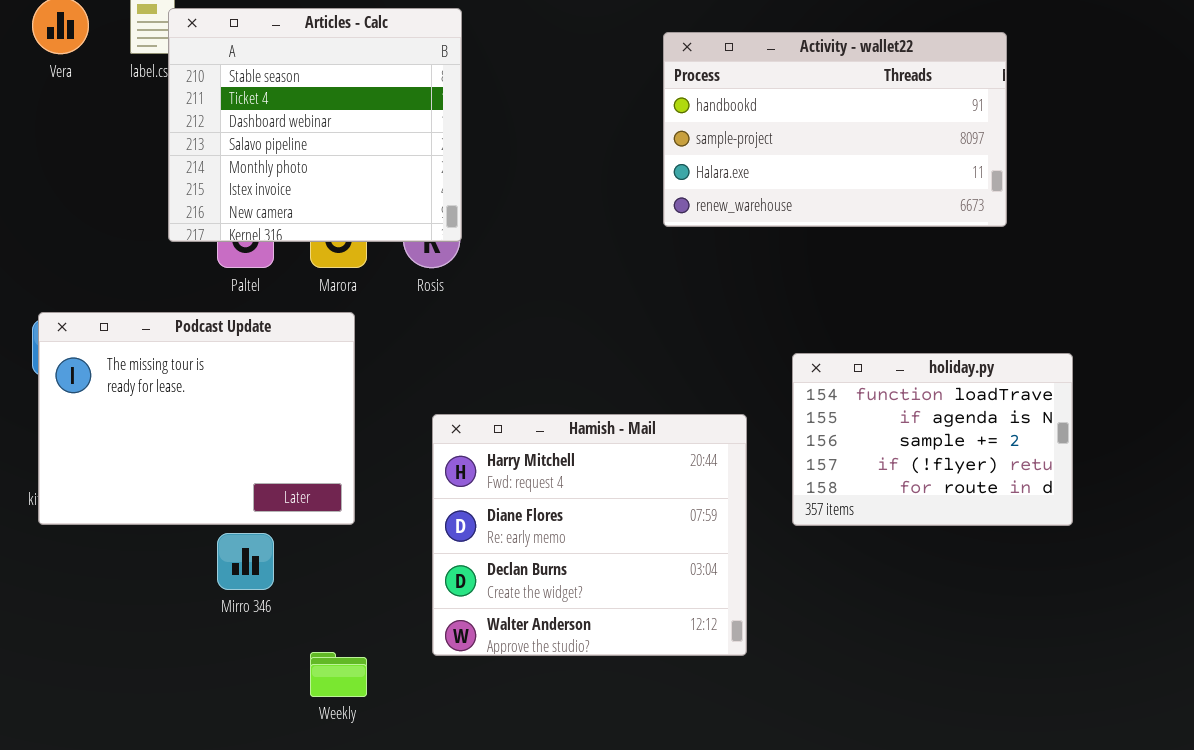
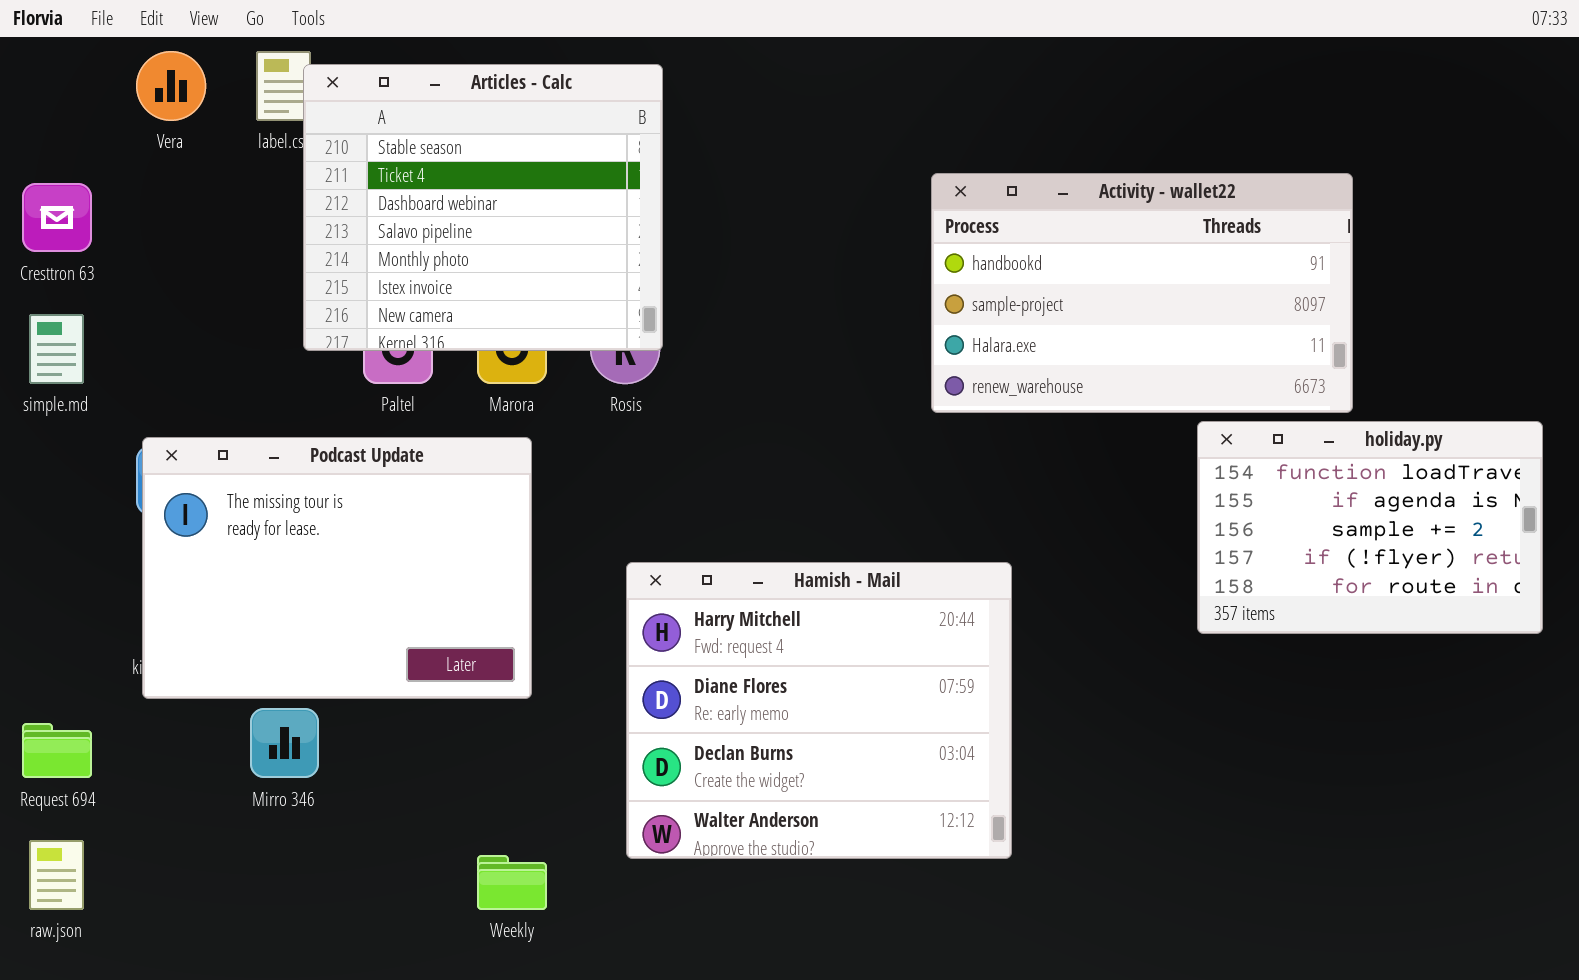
Activity - wallet22: [663,32,1007,227] -> [931,173,1353,413], moved
holiday.py: [792,353,1073,526] -> [1197,421,1543,634], moved
Mirro 346: [217,533,274,590] -> [250,708,319,778], moved

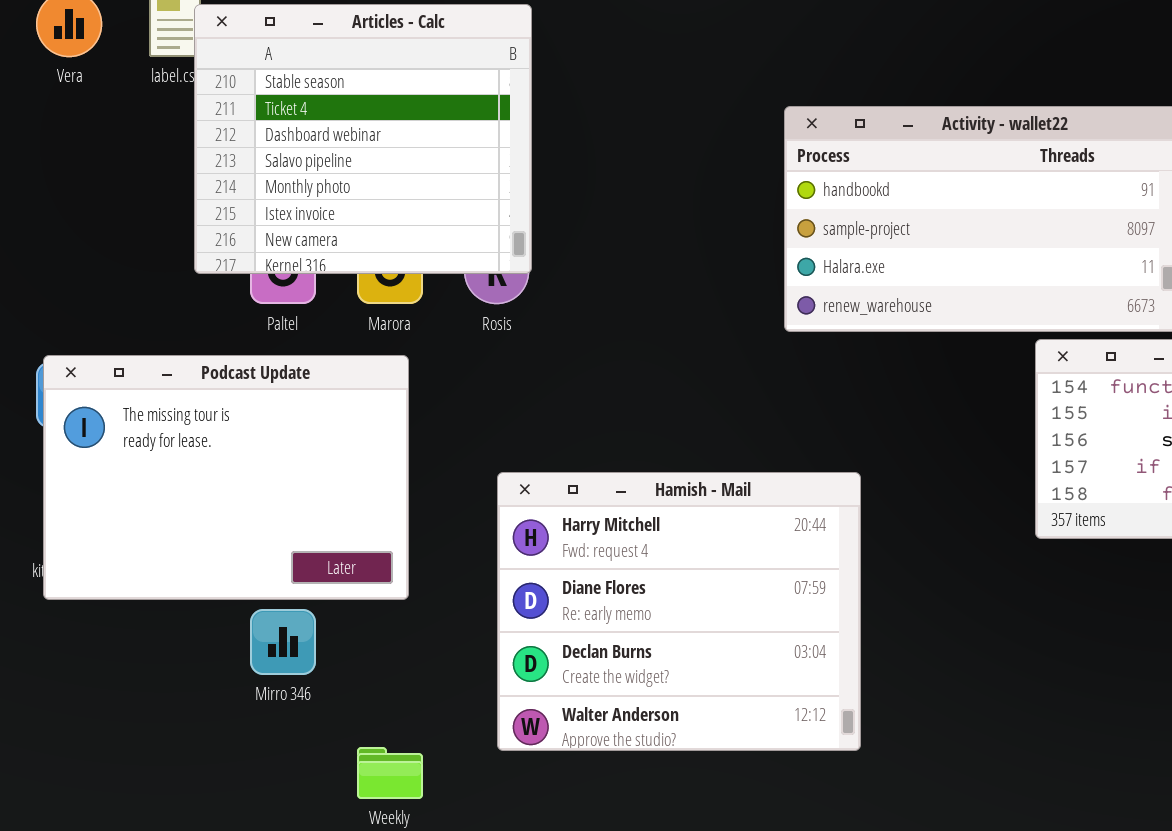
Mirro 346: [250,708,319,778] -> [250,609,316,675], moved

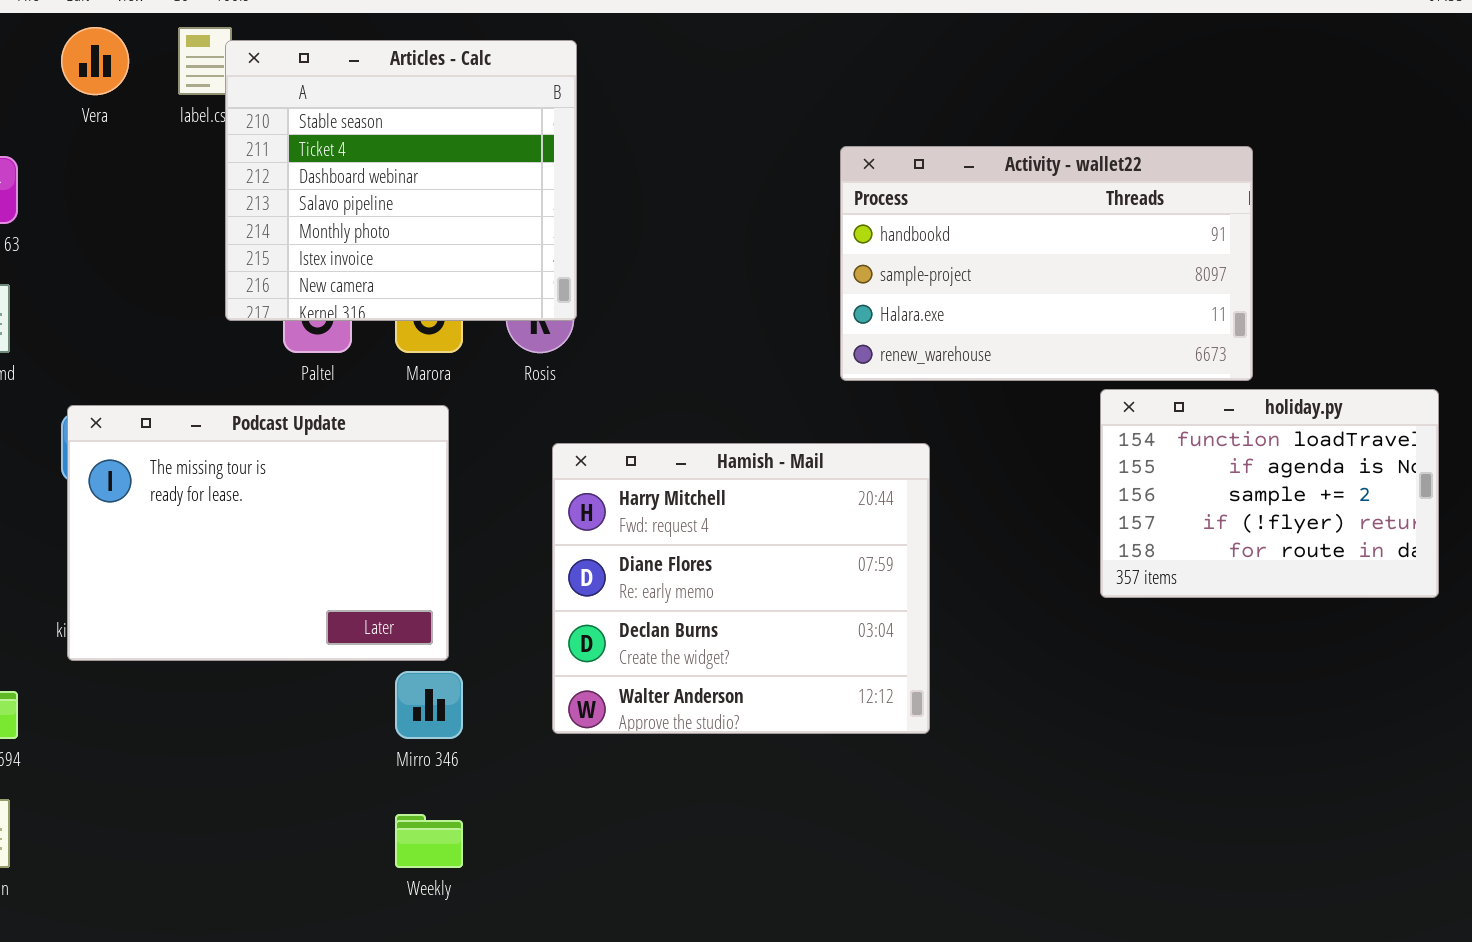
Hamish - Mail: [497,472,861,751] -> [552,443,930,734], moved
Mirro 346: [250,609,316,675] -> [395,671,463,739], moved

